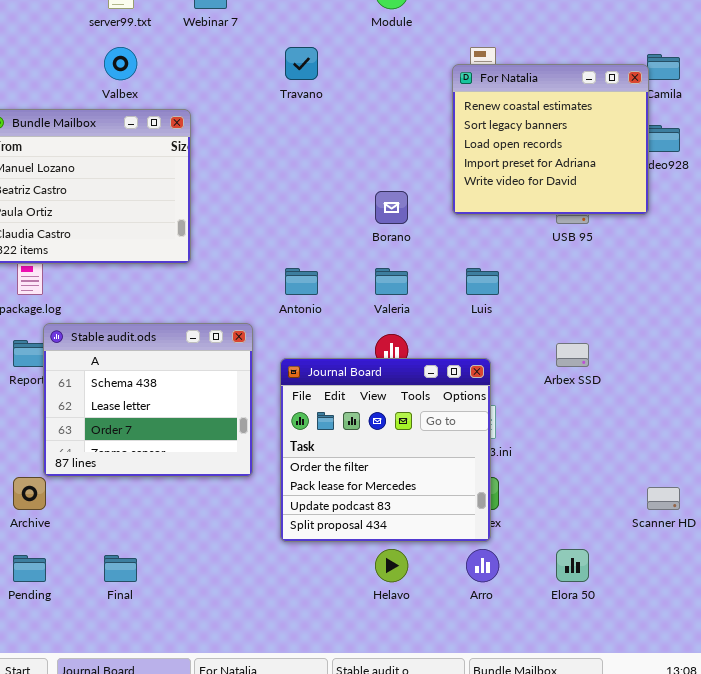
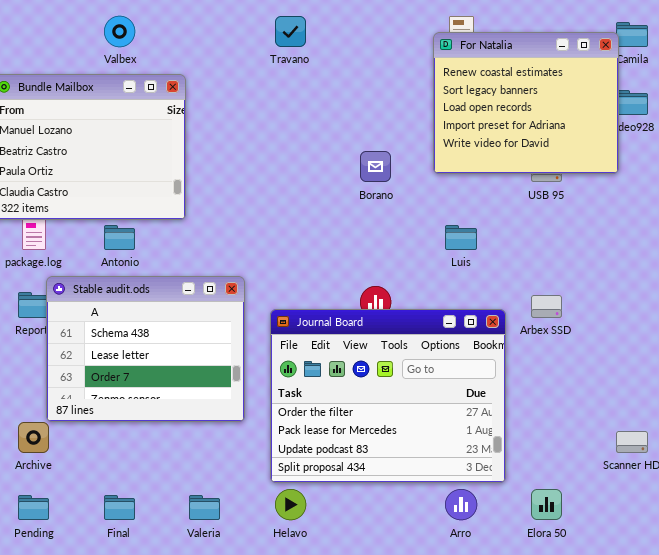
Antonio: [285,268,318,295] -> [104,225,135,250], moved
Valeria: [375,268,408,295] -> [189,495,220,520], moved
Journal Board: [280,358,491,542] -> [270,309,506,483], resized
Helavo: [375,549,408,582] -> [275,489,306,520], moved

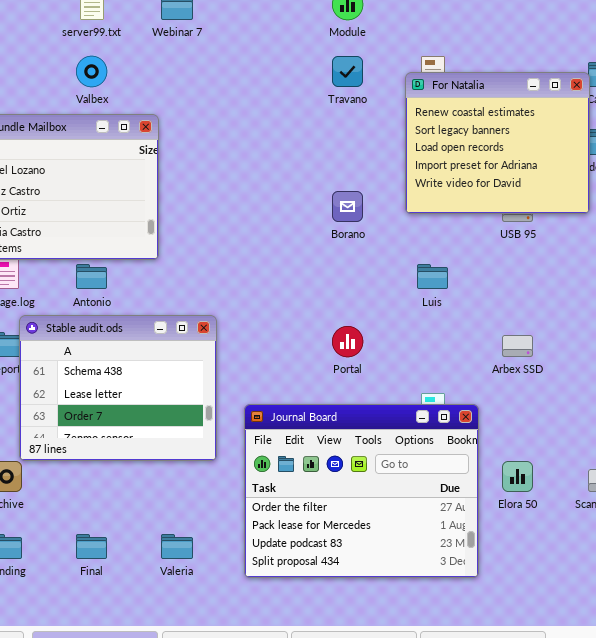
Travano: [275,16,306,47] -> [332,56,363,87], moved
Journal Board: [270,309,506,483] -> [244,404,479,578], moved
Elora 50: [531,489,562,520] -> [502,461,533,492], moved

